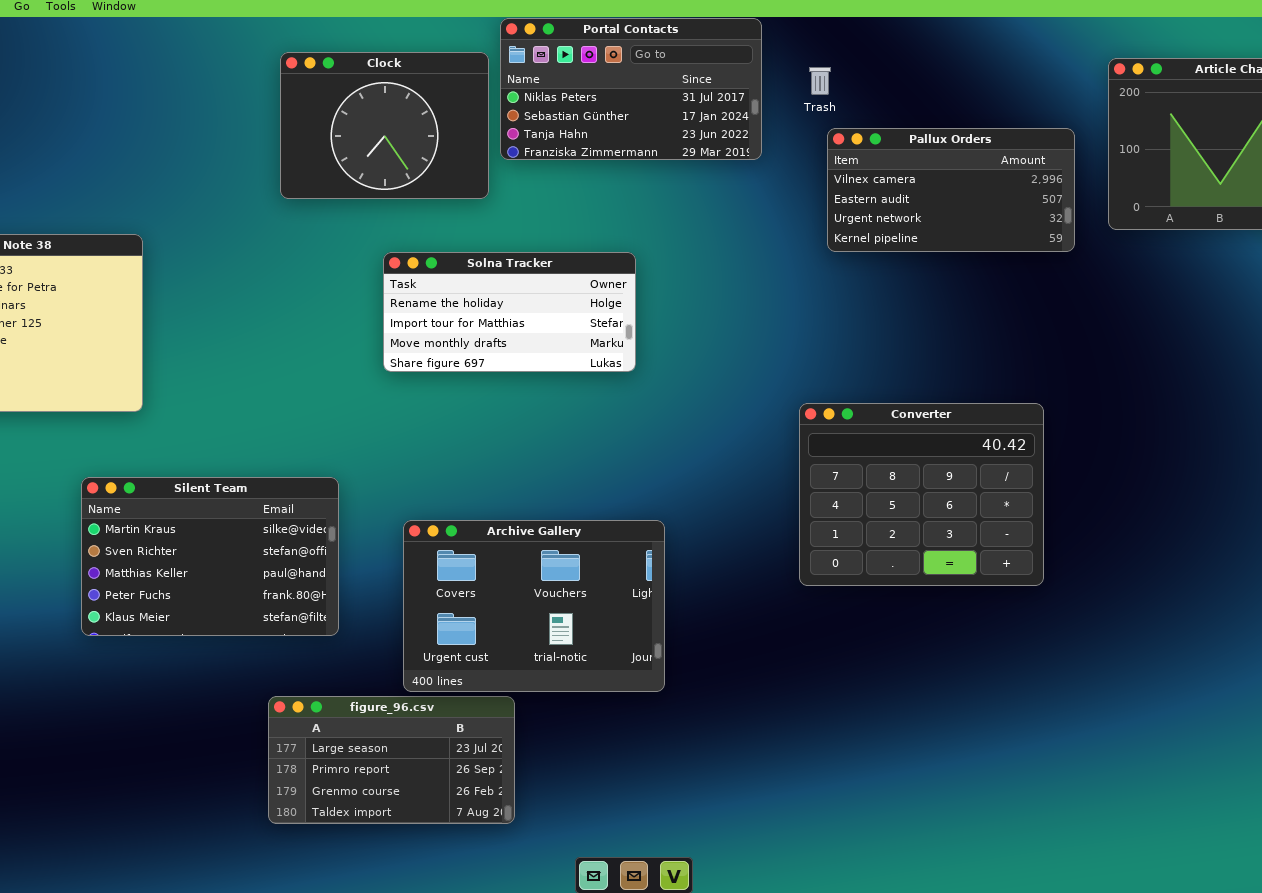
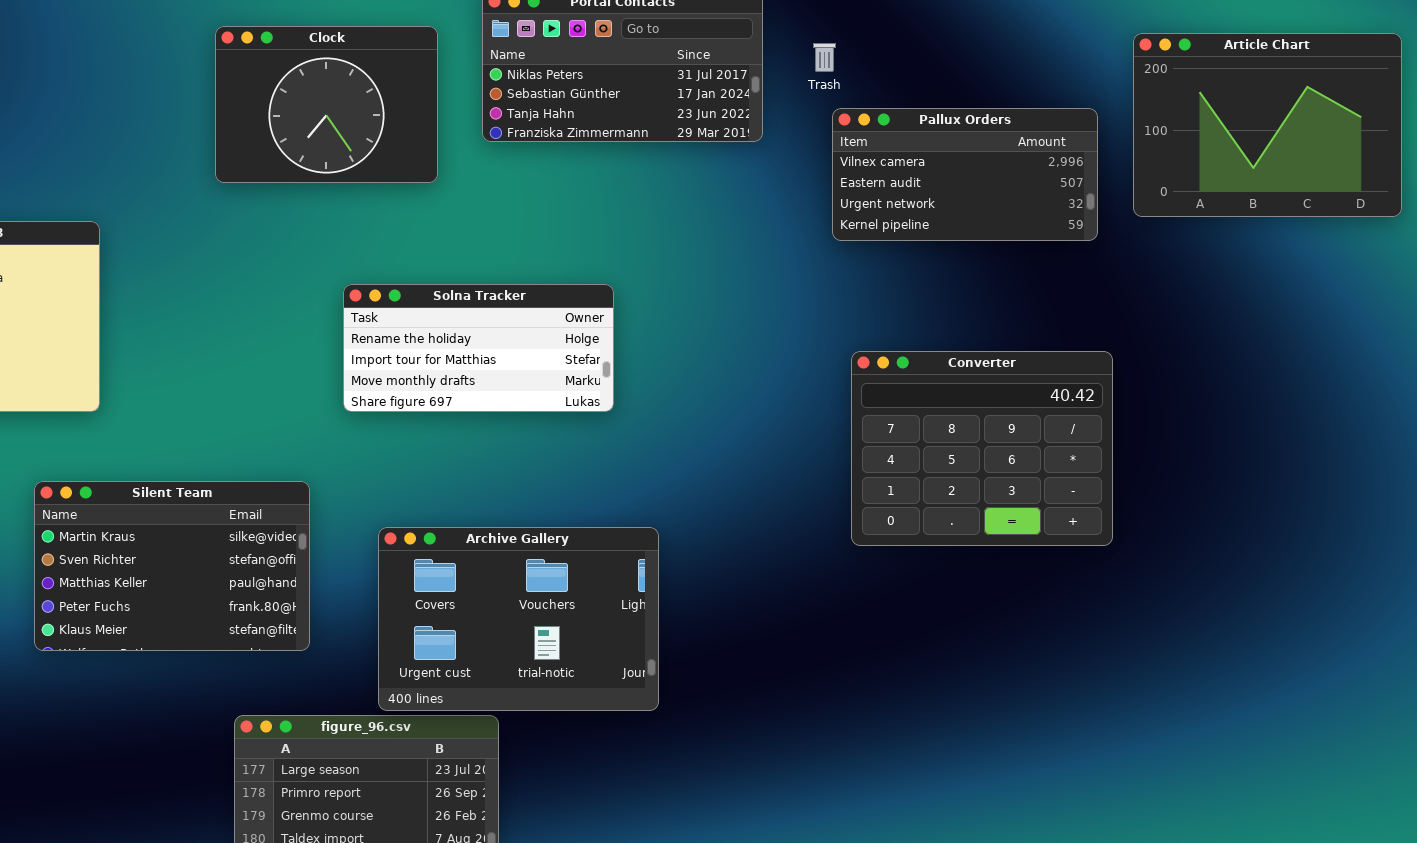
Clock: [280,52,489,199] -> [215,26,438,183], moved
Solna Tracker: [383,252,636,372] -> [343,284,614,412], moved
Converter: [799,403,1044,586] -> [851,351,1113,546], moved

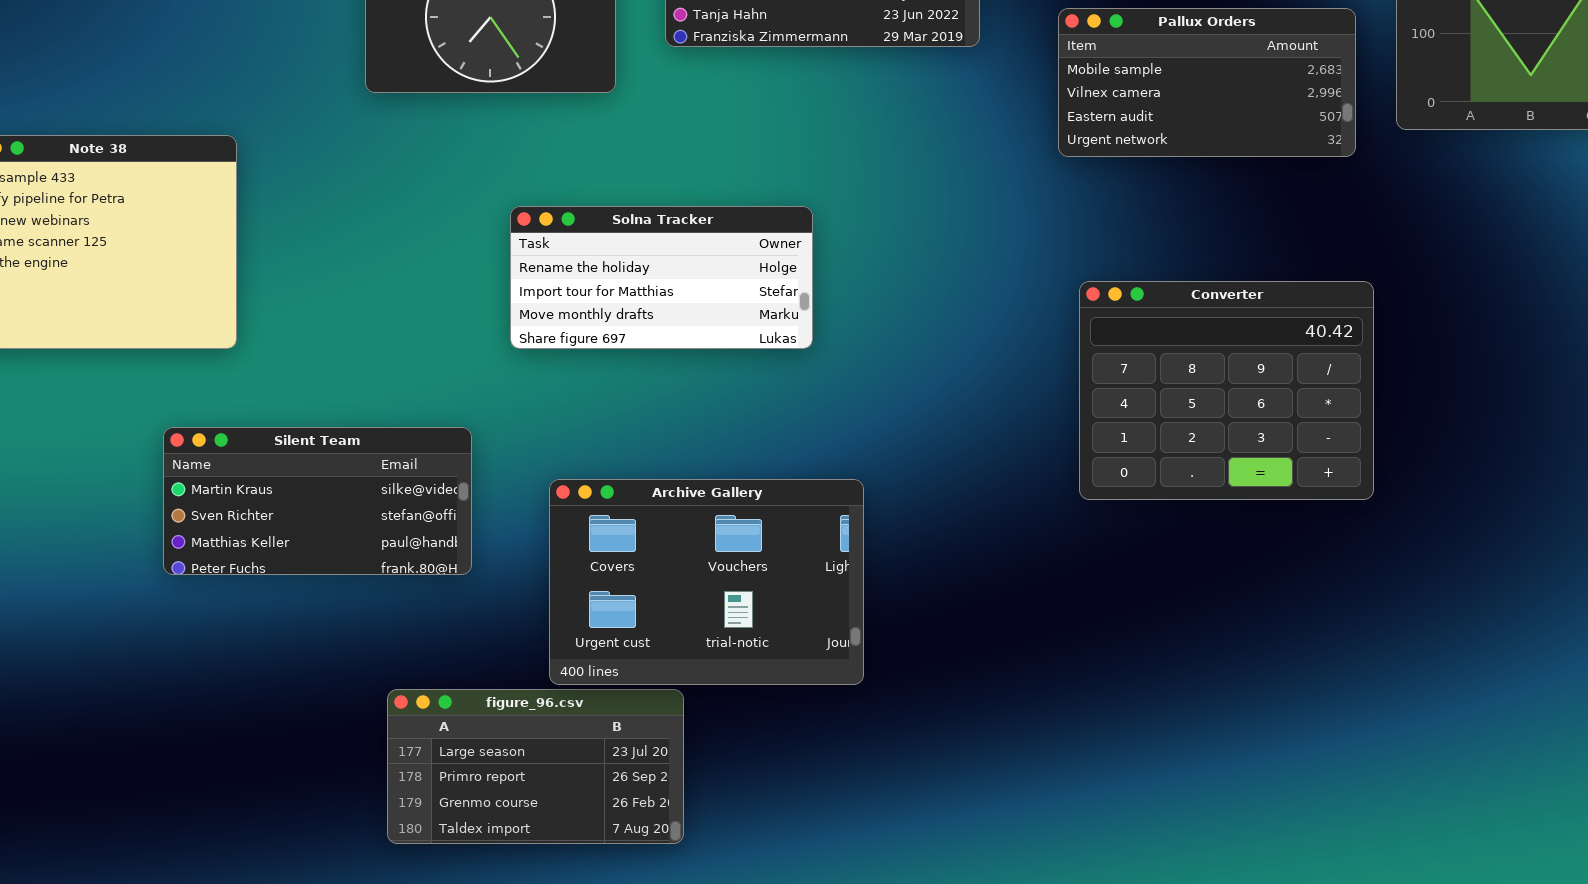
Pallux Orders: [832,108,1098,241] -> [1058,8,1356,157], scrolled up 1 row
Silent Team: [34,481,310,651] -> [163,427,472,575], resized

